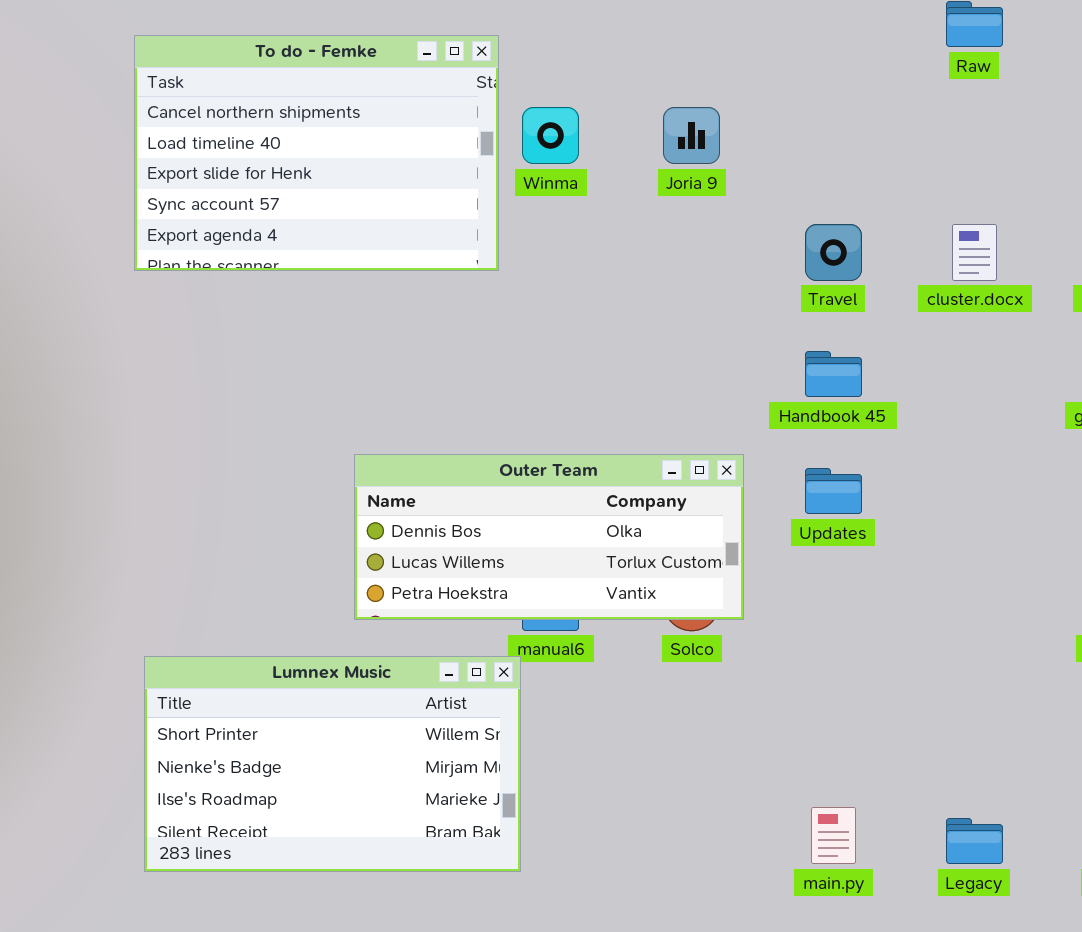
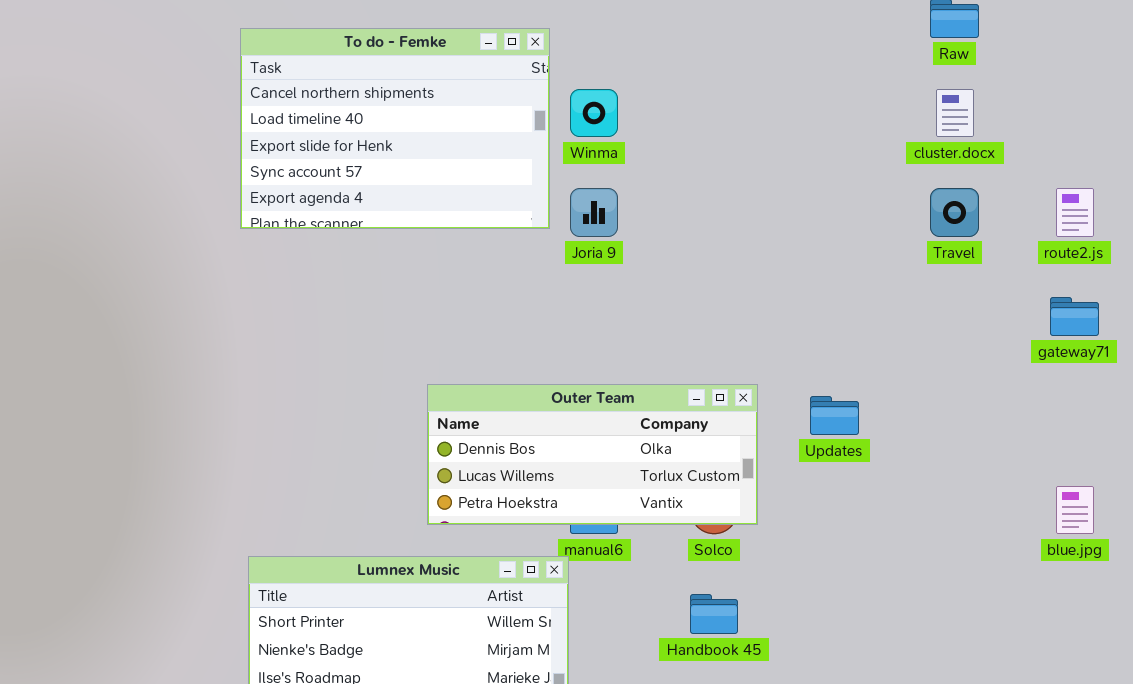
Joria 9: [663,107,720,164] -> [570,188,618,237], moved
Travel: [805,224,862,281] -> [930,188,979,237], moved
cluster.docx: [952,224,997,281] -> [936,89,974,137], moved
Handbook 45: [805,351,862,397] -> [690,594,738,634], moved

